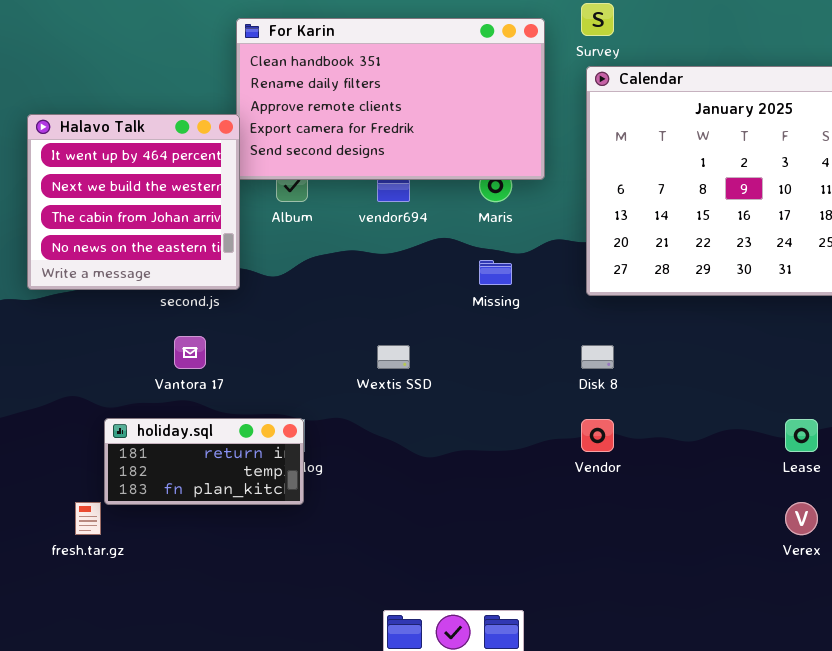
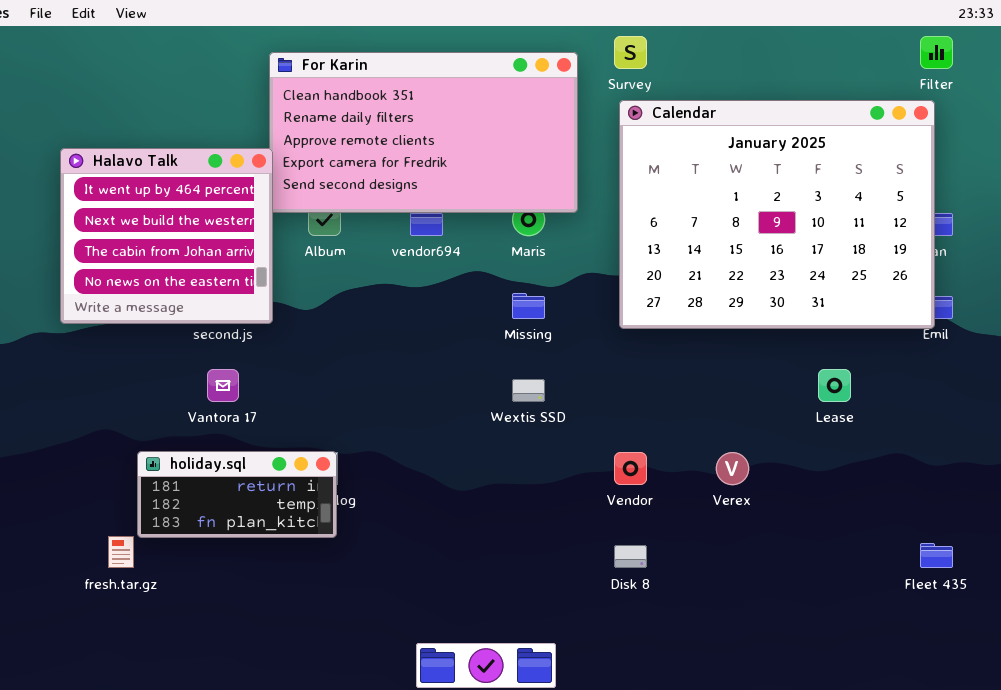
Wextis SSD: [377,345,410,369] -> [512,379,545,402], moved
Disk 8: [581,345,614,369] -> [614,545,647,568], moved
Lease: [785,419,818,452] -> [818,369,851,402], moved
Verex: [785,502,818,535] -> [716,452,749,485], moved

